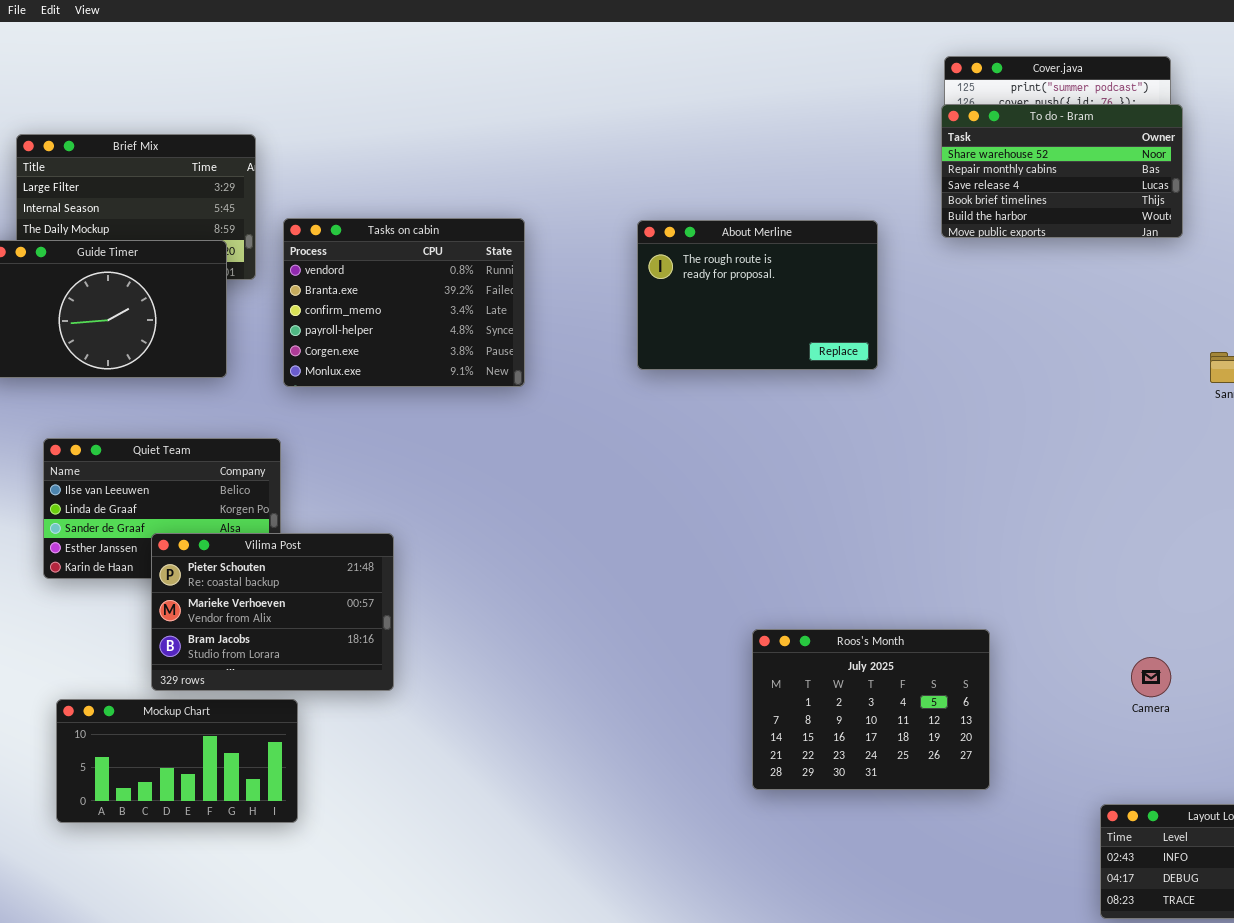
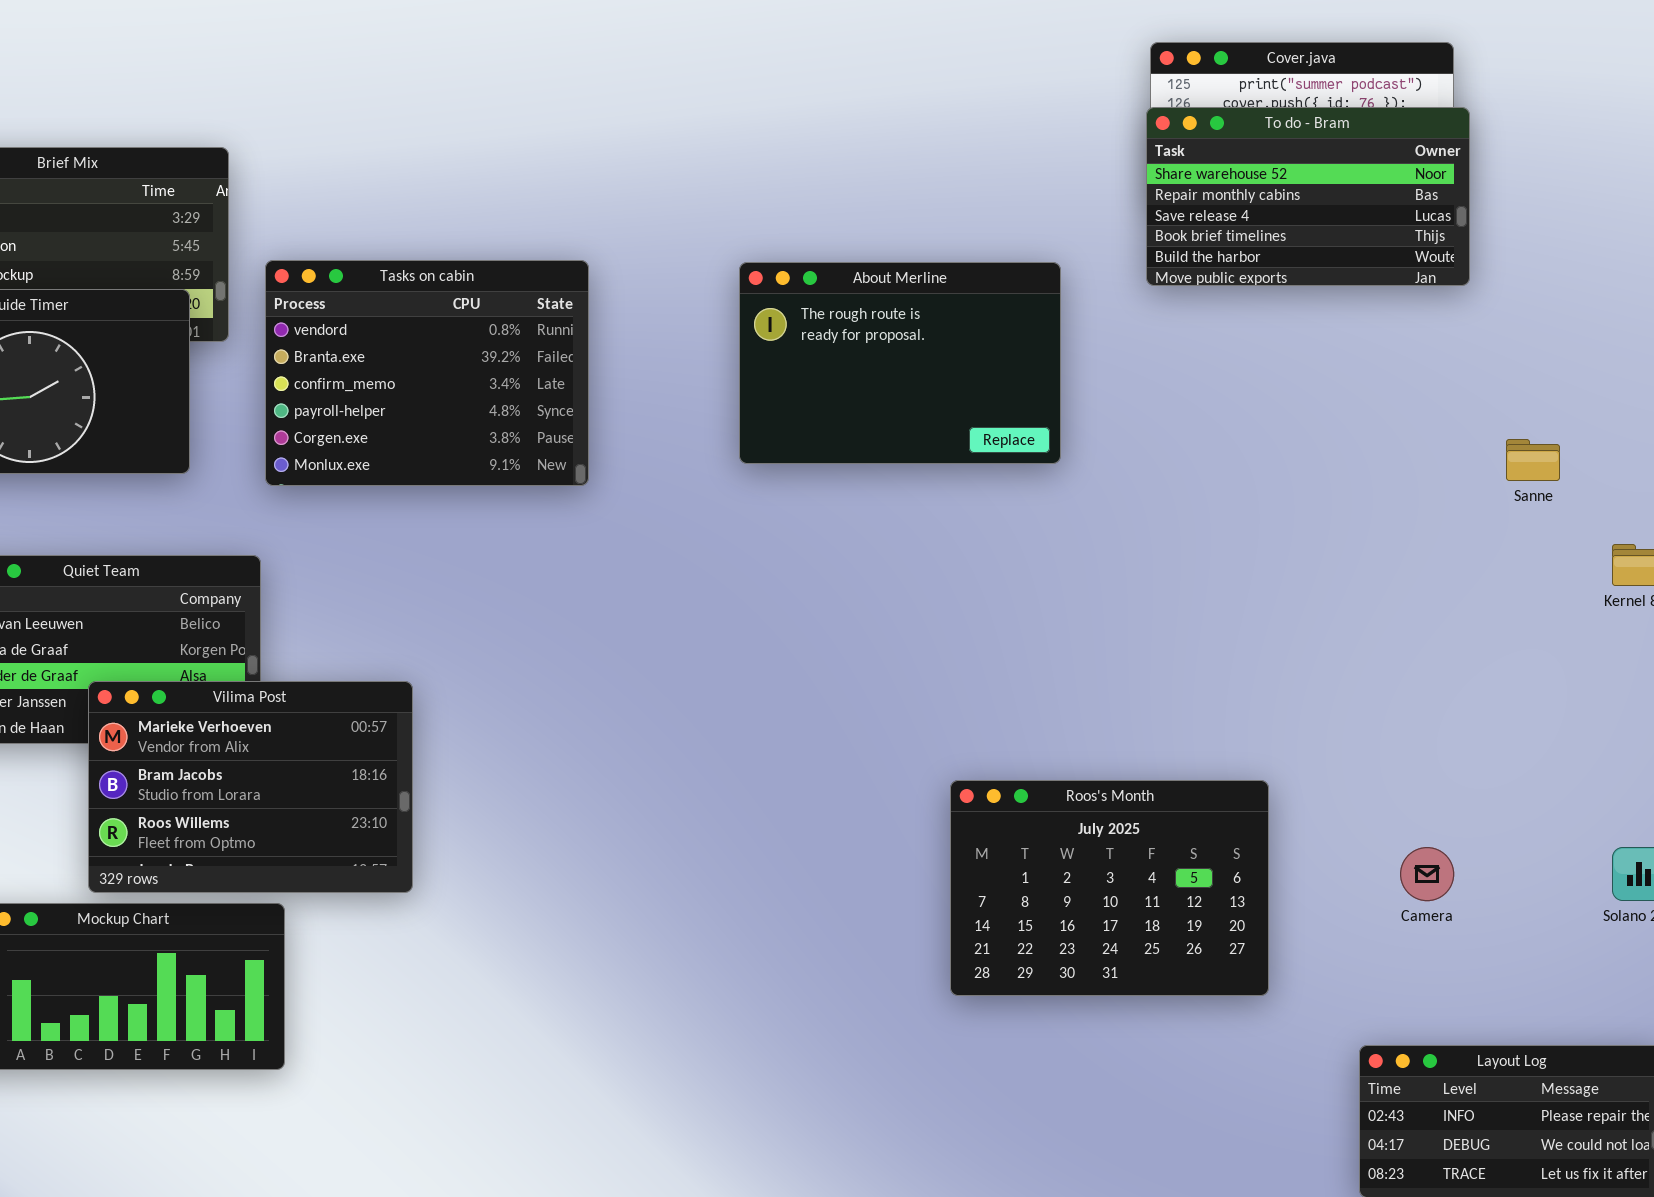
Vilima Post: [151,533,394,691] -> [88,681,413,893], scrolled down 1 row
Roos's Month: [752,629,990,790] -> [950,780,1269,996], moved

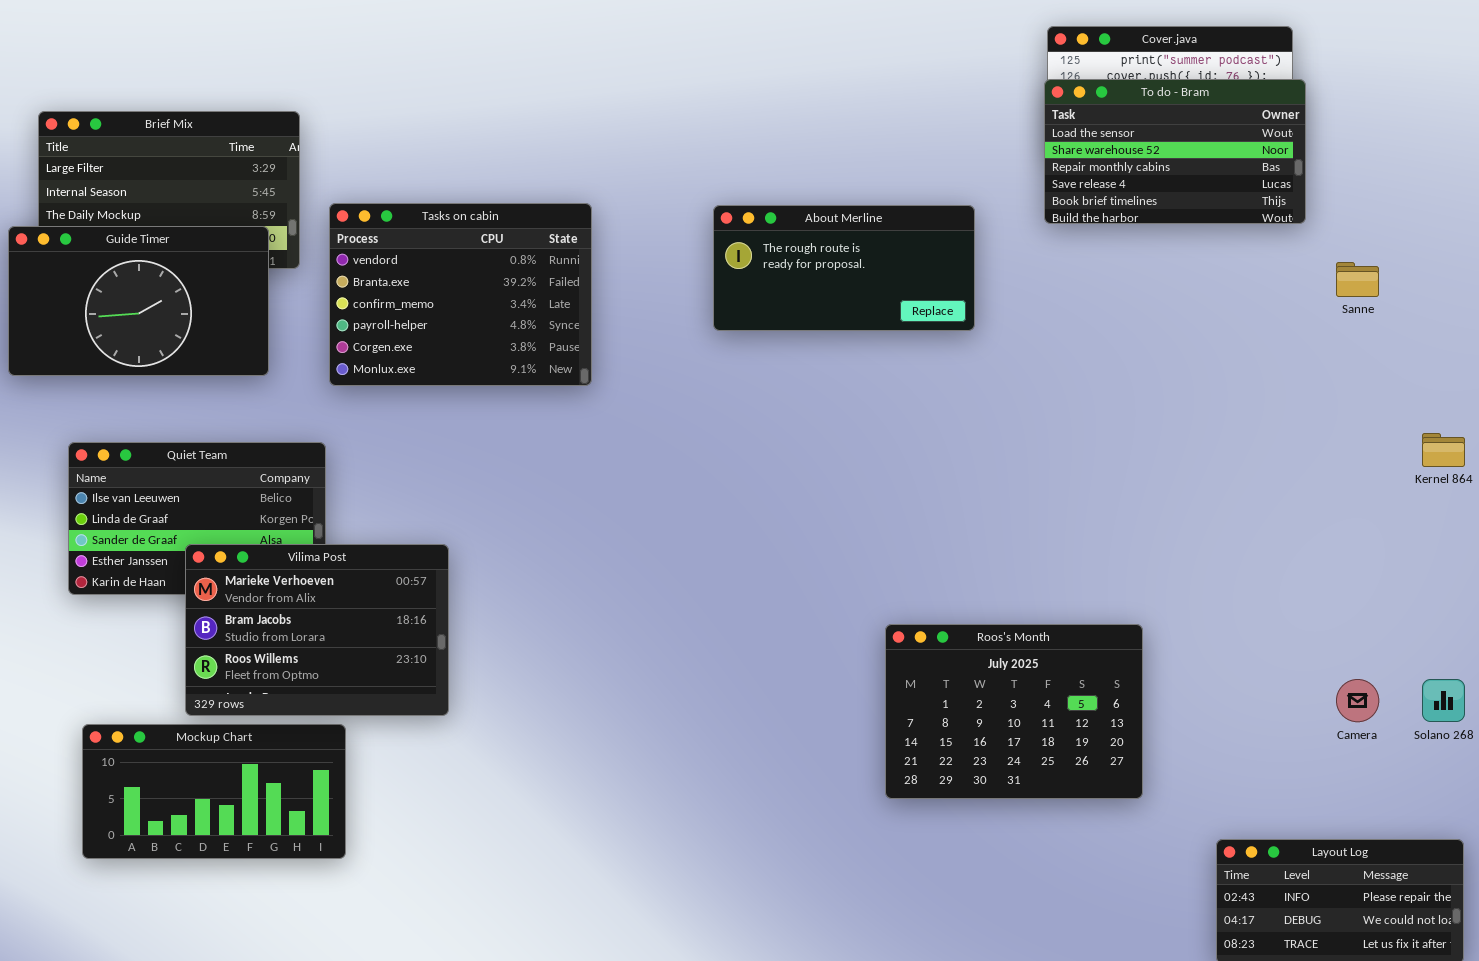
To do - Bram: [1146,107,1470,286] -> [1044,79,1306,224], scrolled up 1 row
About Merline: [739,262,1061,464] -> [713,205,975,331], resized
Sanne: [1506,439,1560,481] -> [1336,262,1379,297], moved
Camera: [1400,847,1454,901] -> [1336,679,1379,722], moved

